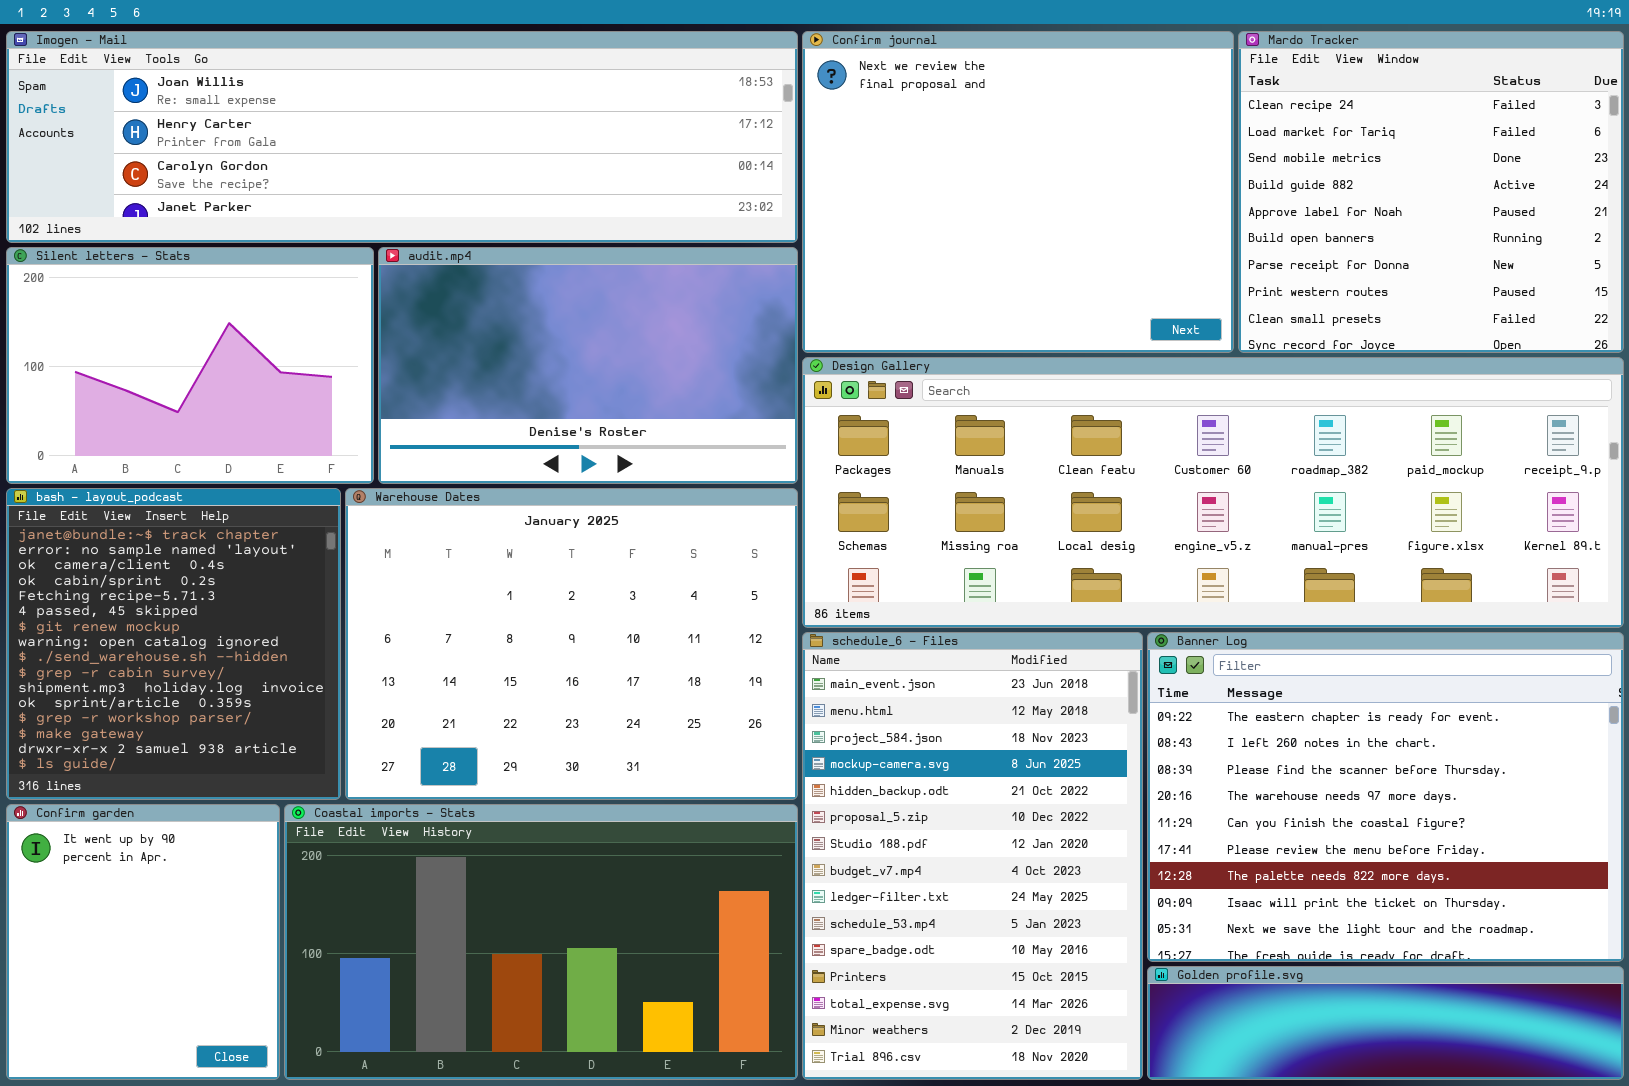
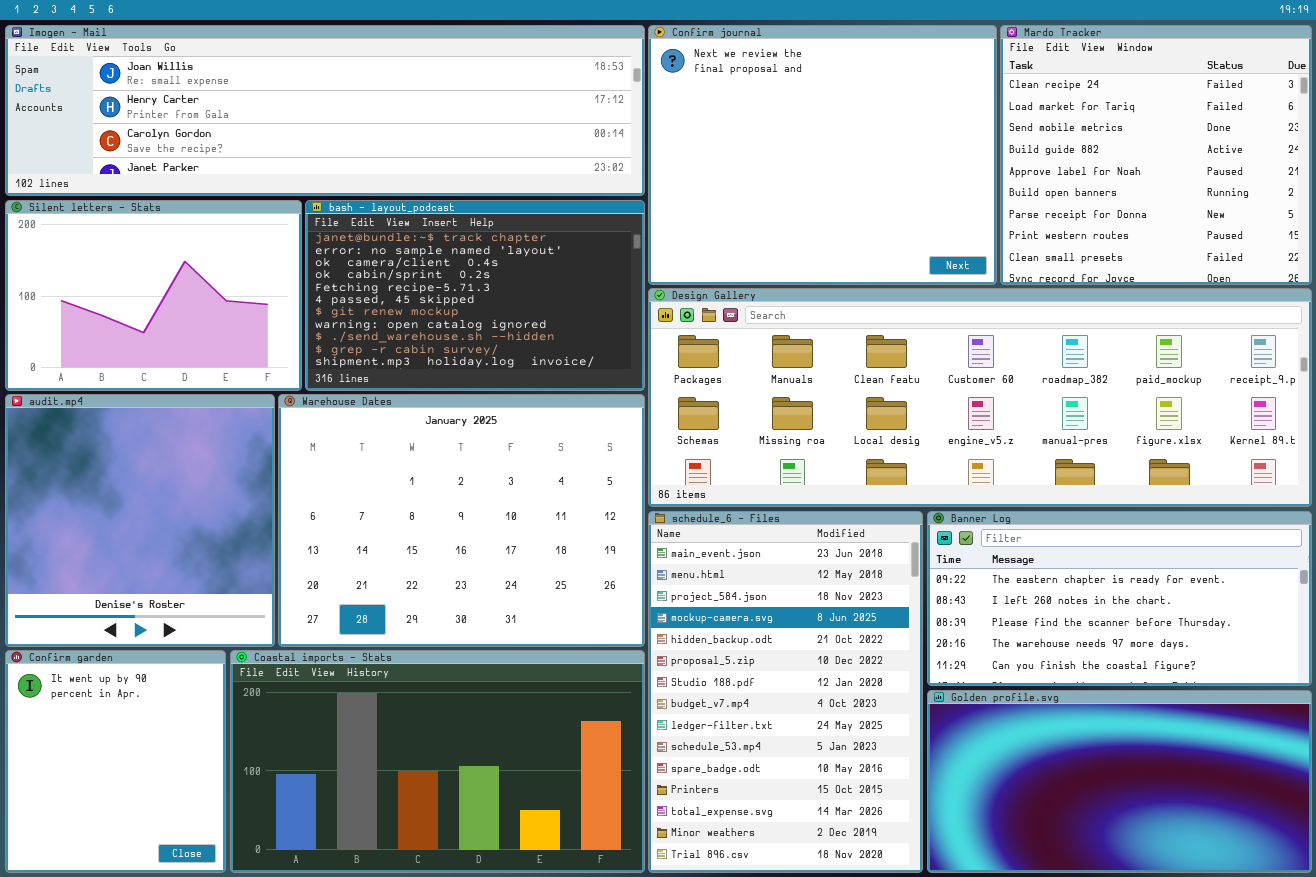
audit.mp4: [378,247,798,484] -> [5,394,275,647], moved, resized
bash - layout_podcast: [6,488,341,800] -> [305,200,645,391], moved, resized
Banner Log: [1147,632,1624,962] -> [927,511,1312,686], resized
Golden profile.svg: [1147,966,1624,1080] -> [927,690,1312,873], resized

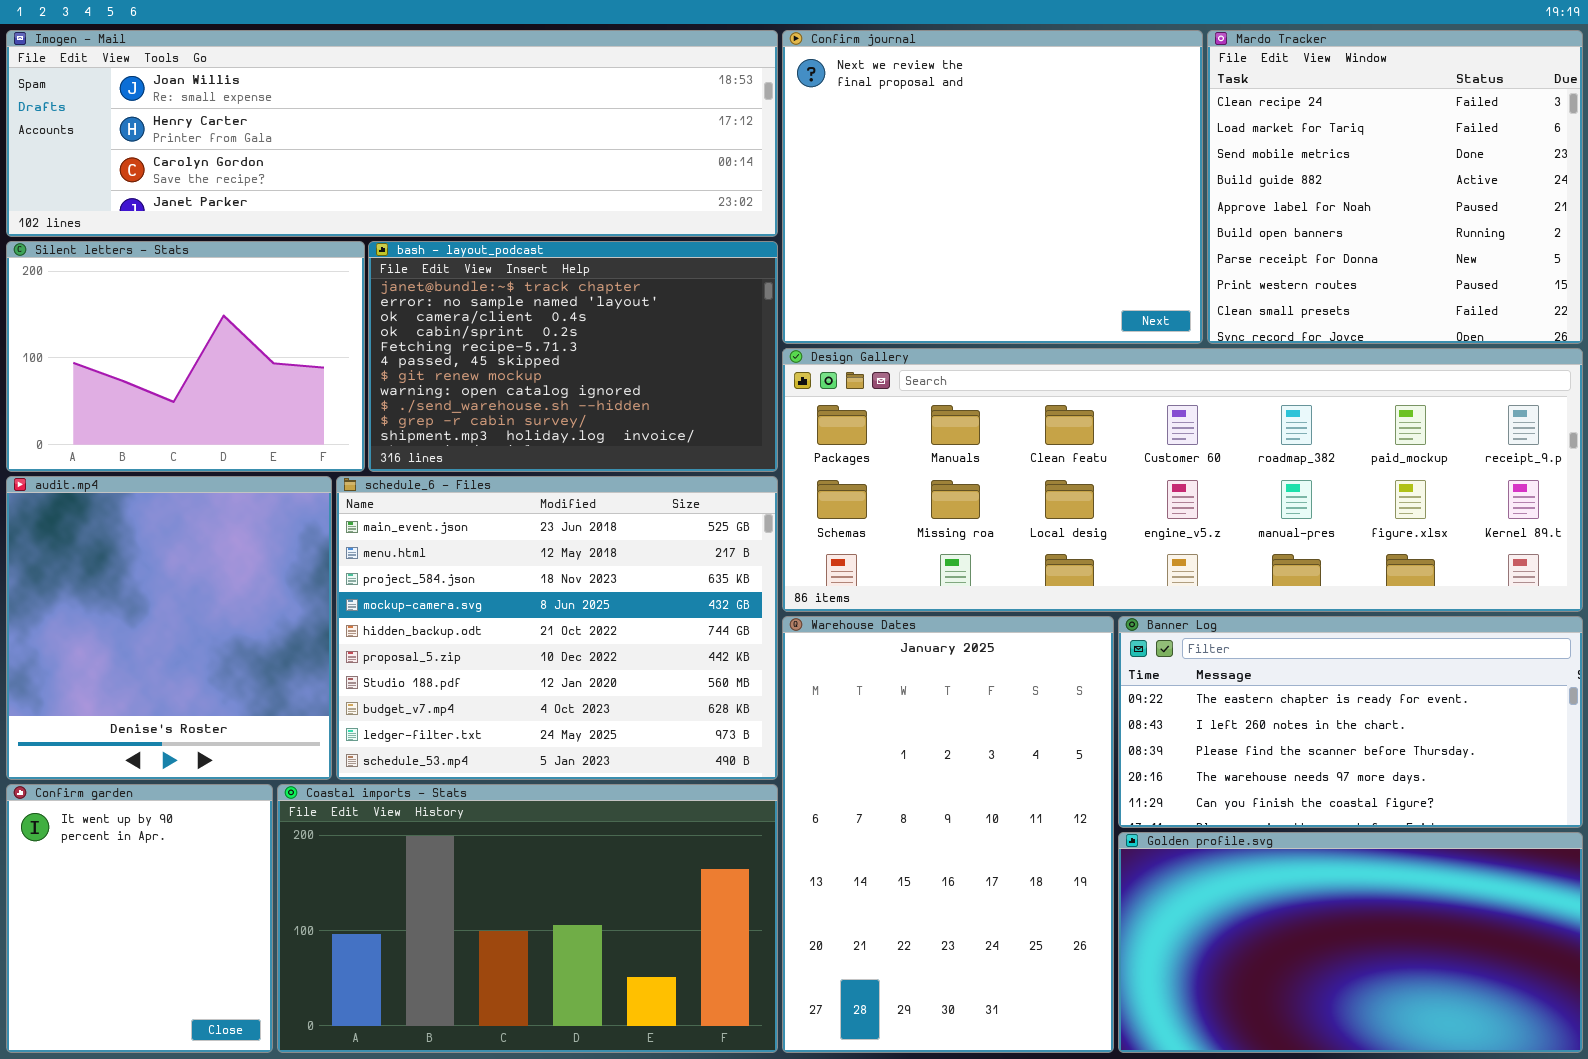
Warehouse Dates: [278,394,645,647] -> [782,616,1114,1053], moved, resized
schedule_6 - Files: [648,511,923,873] -> [336,476,778,780], moved, resized

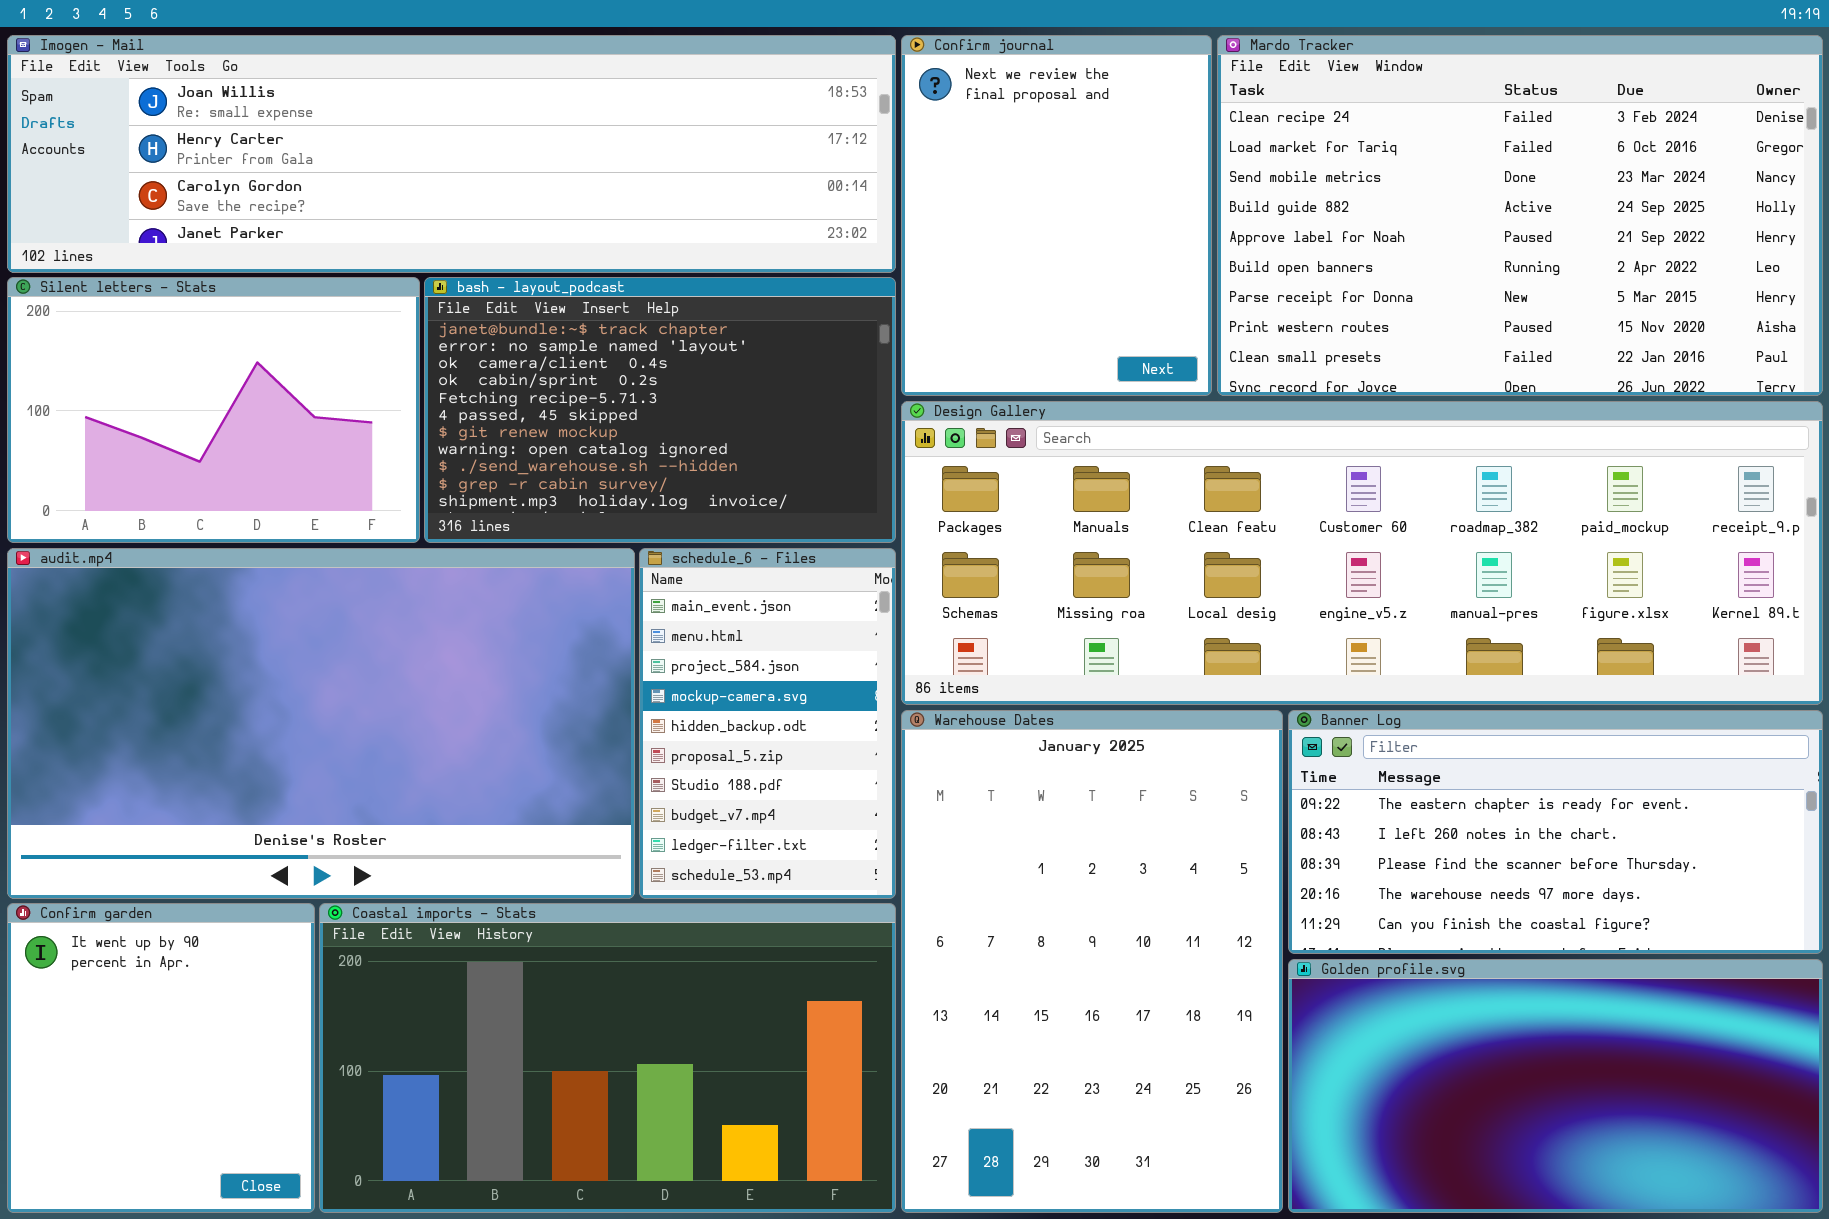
Confirm journal: [782,30,1203,344] -> [901,35,1212,396], resized
Mardo Tracker: [1207,30,1583,344] -> [1217,35,1823,396], resized
audit.mp4: [6,476,332,780] -> [7,548,635,899], resized
schedule_6 - Files: [336,476,778,780] -> [639,548,896,899], resized

